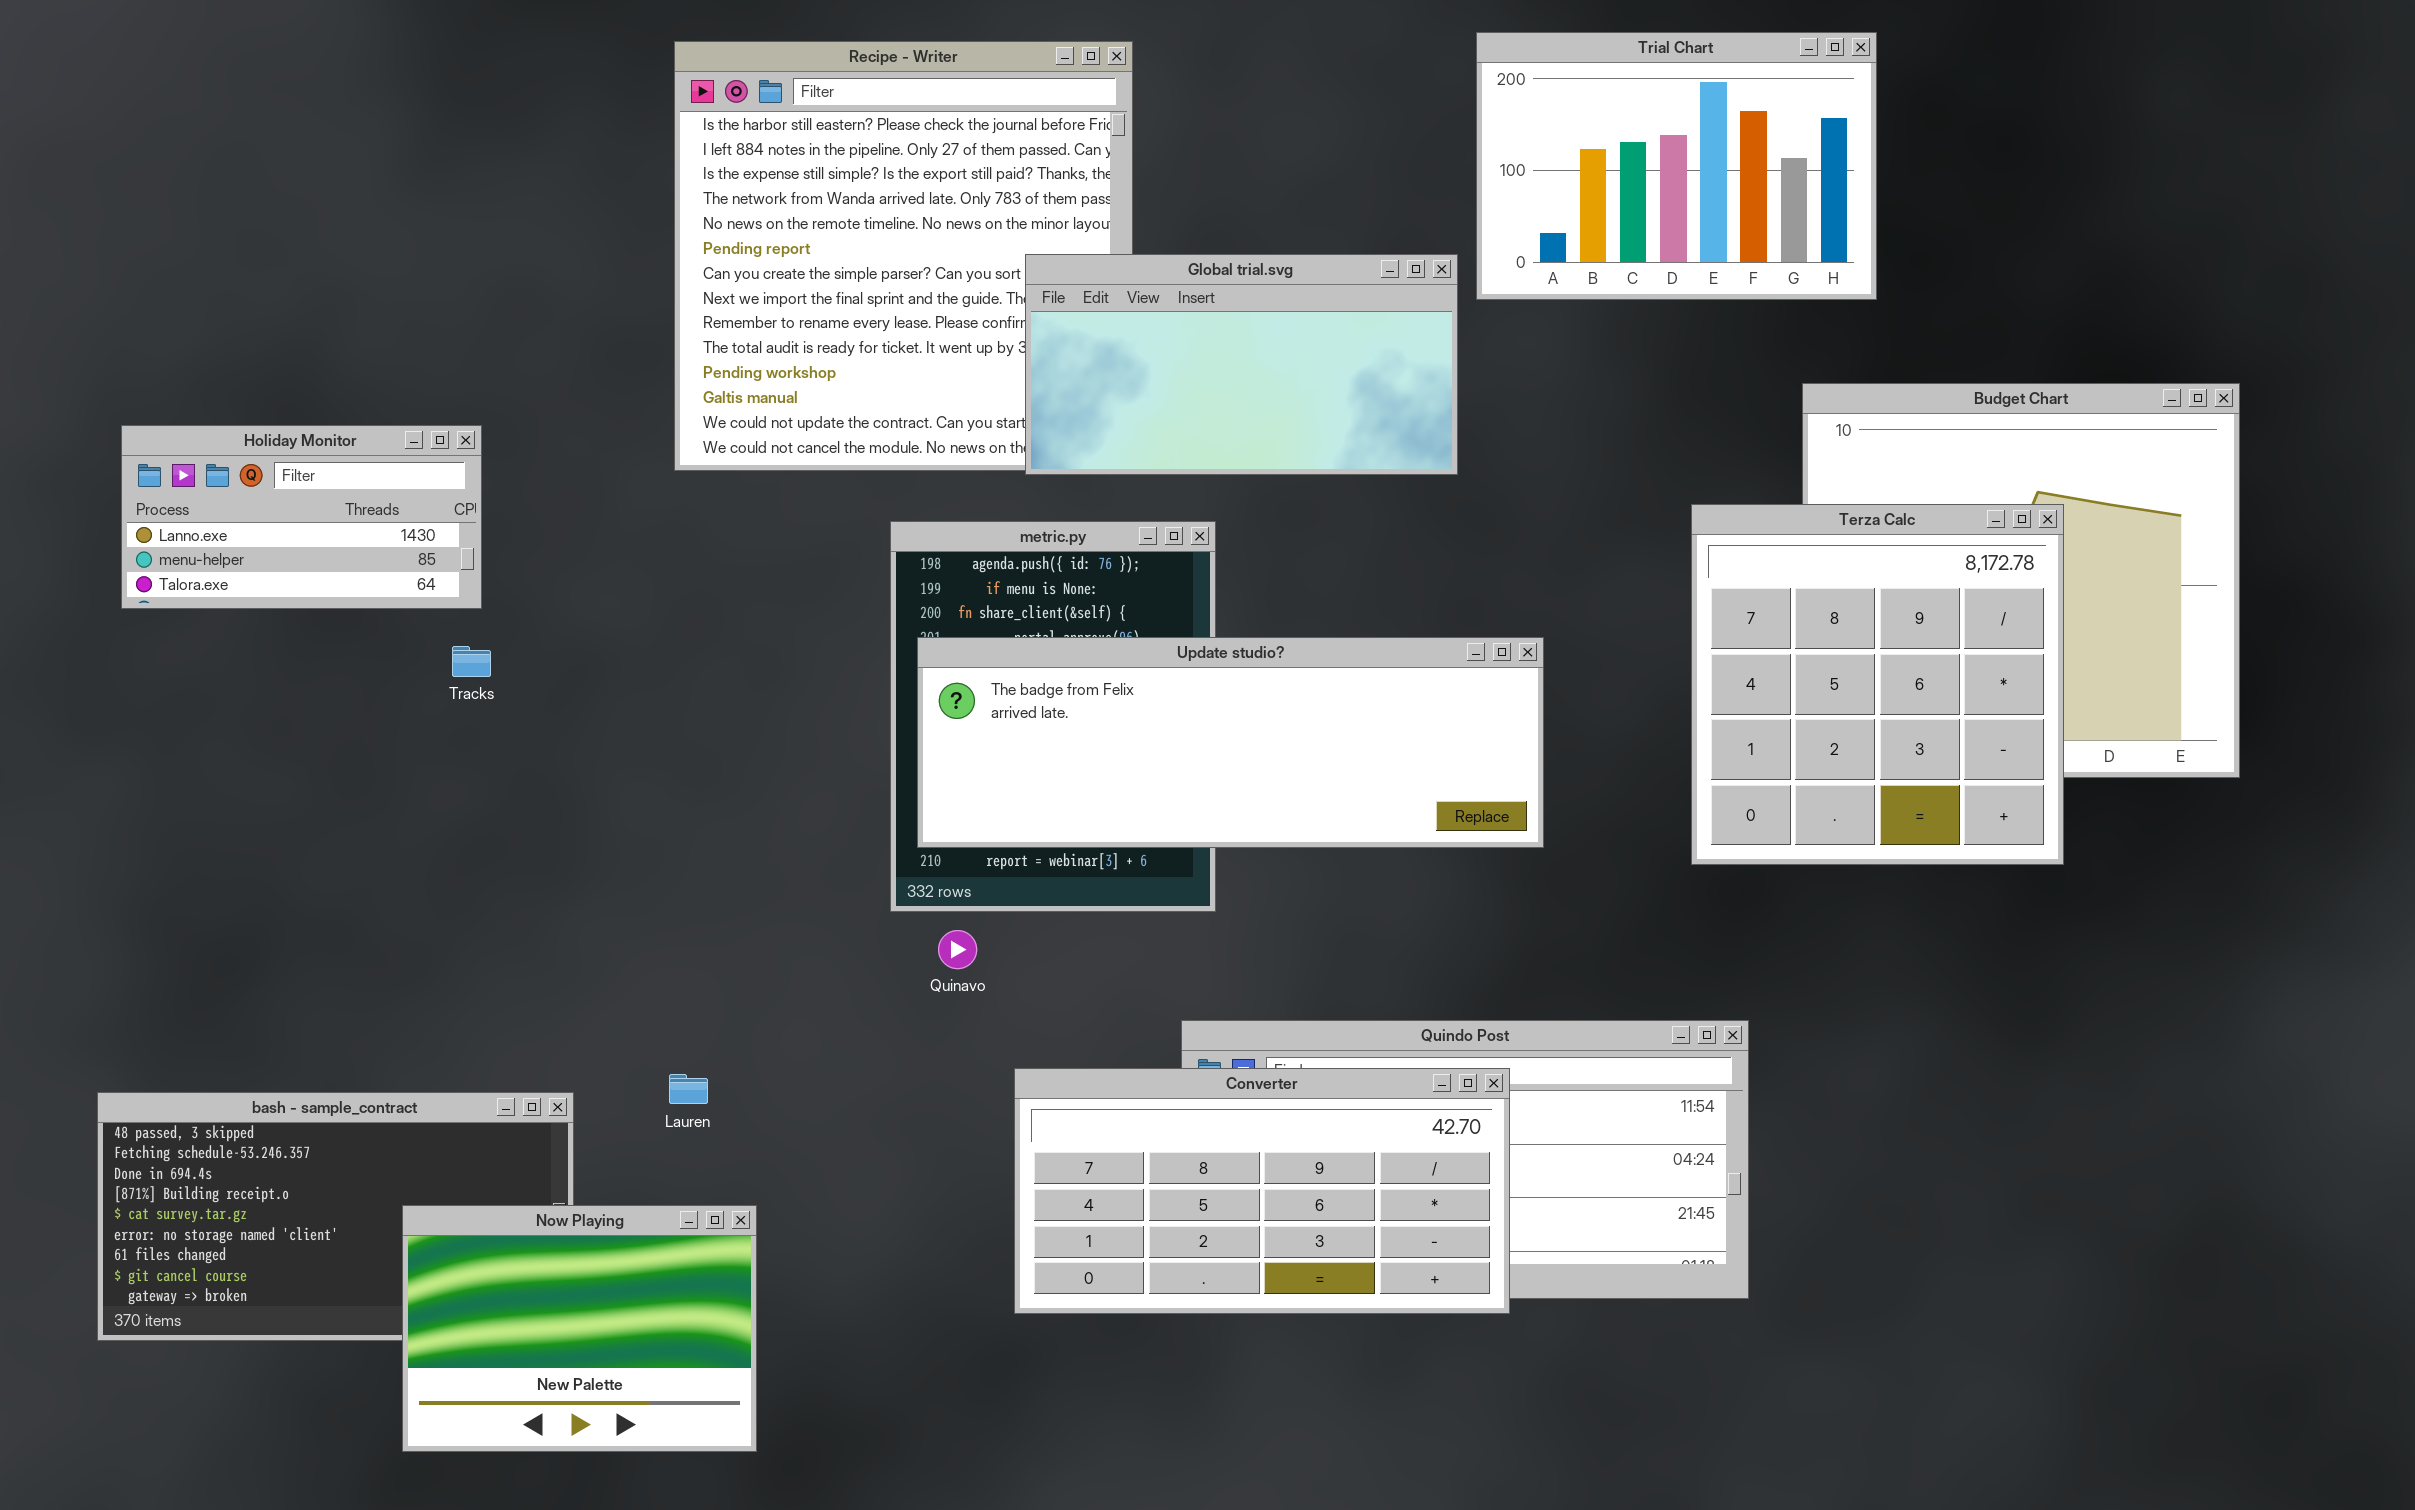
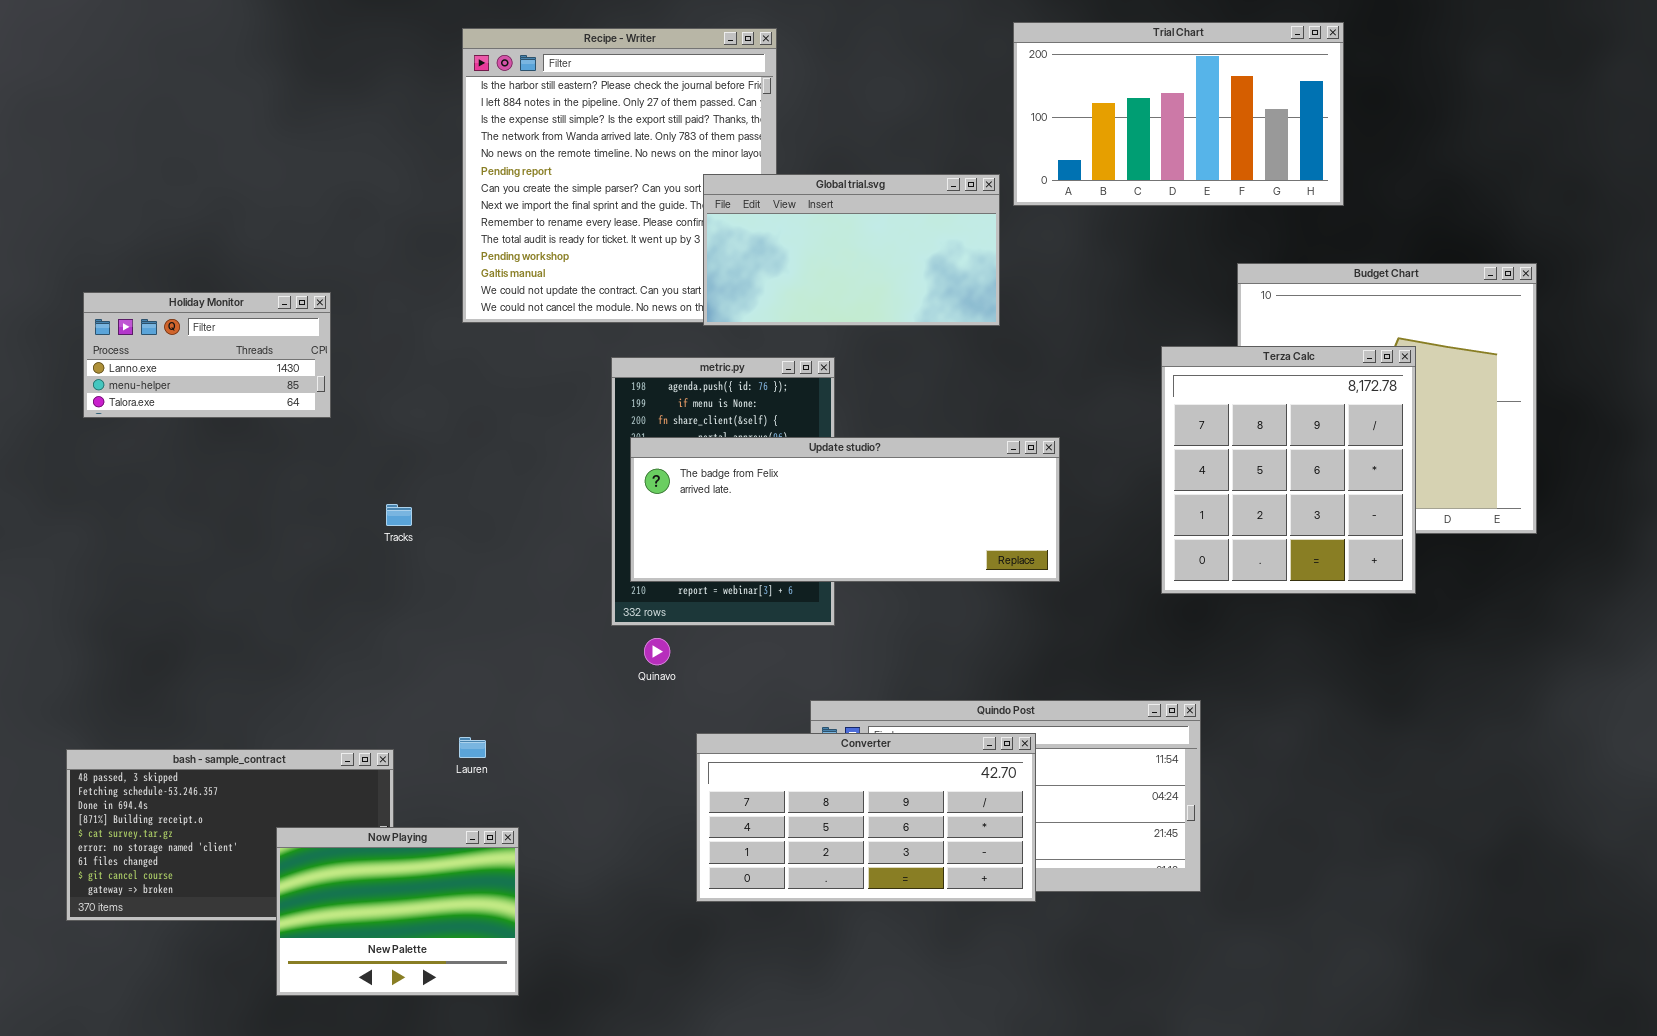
Trial Chart: [1476,32,1877,300] -> [1013,22,1344,206], resized
Tracks: [452,646,491,677] -> [386,504,412,526], moved

